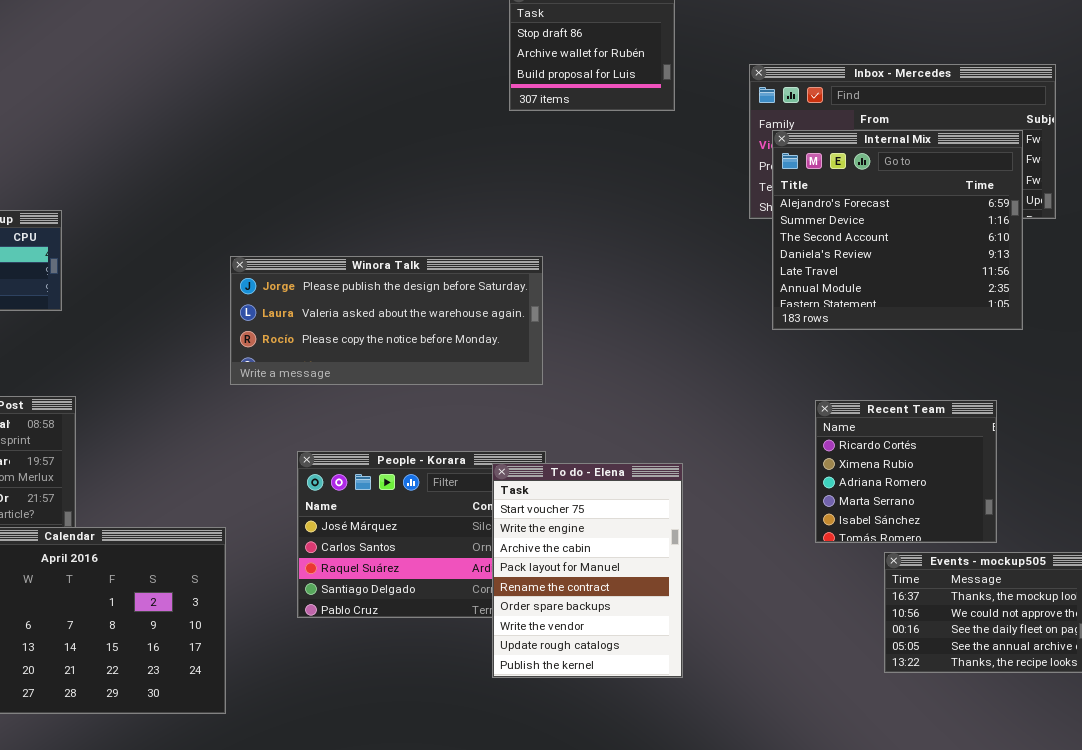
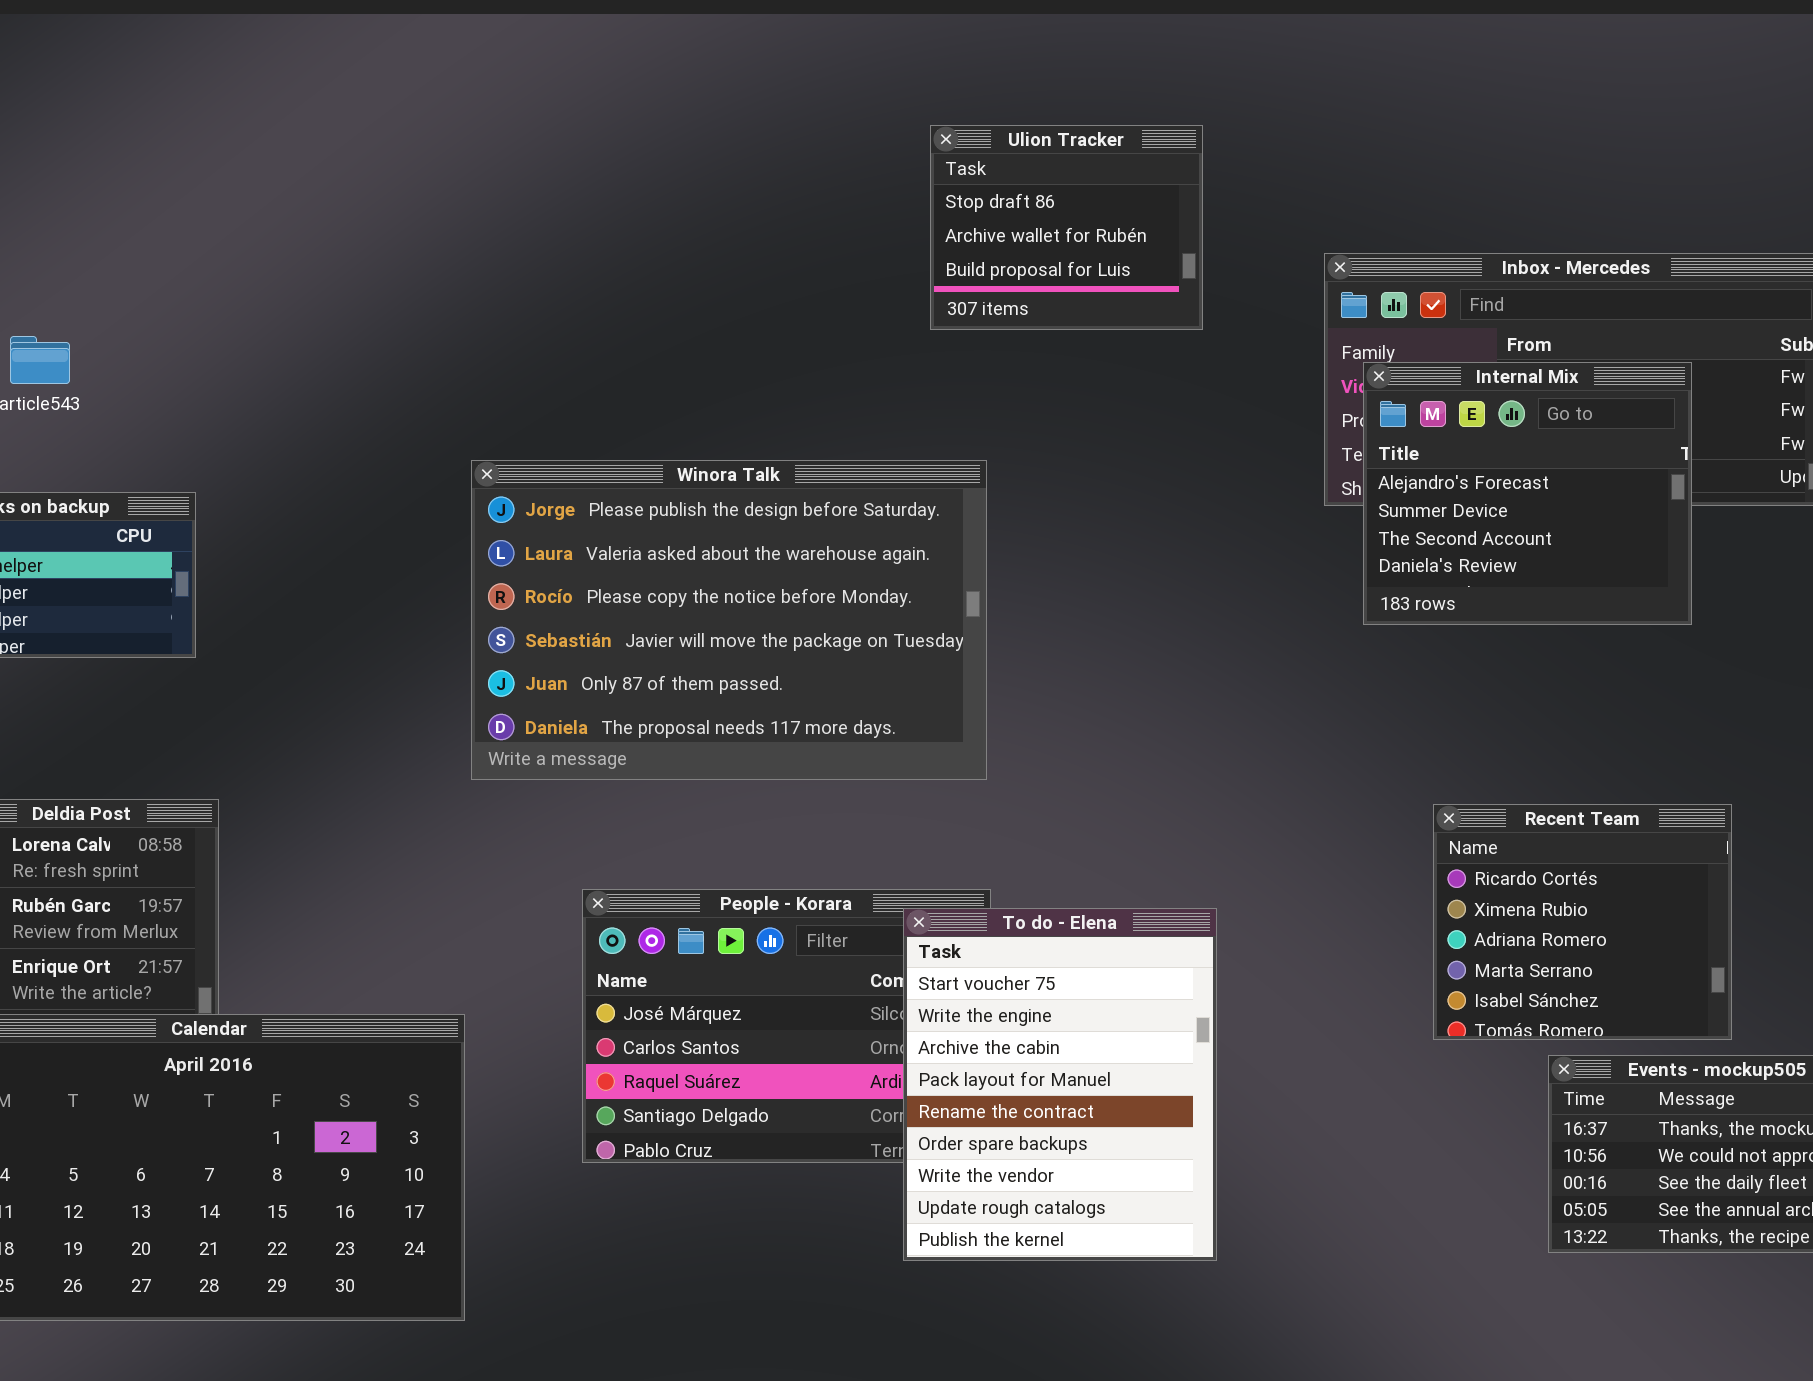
Internal Mix: [772,130,1023,330] -> [1363,362,1692,625], resized
Winora Talk: [230,256,543,385] -> [471,460,987,780], resized

